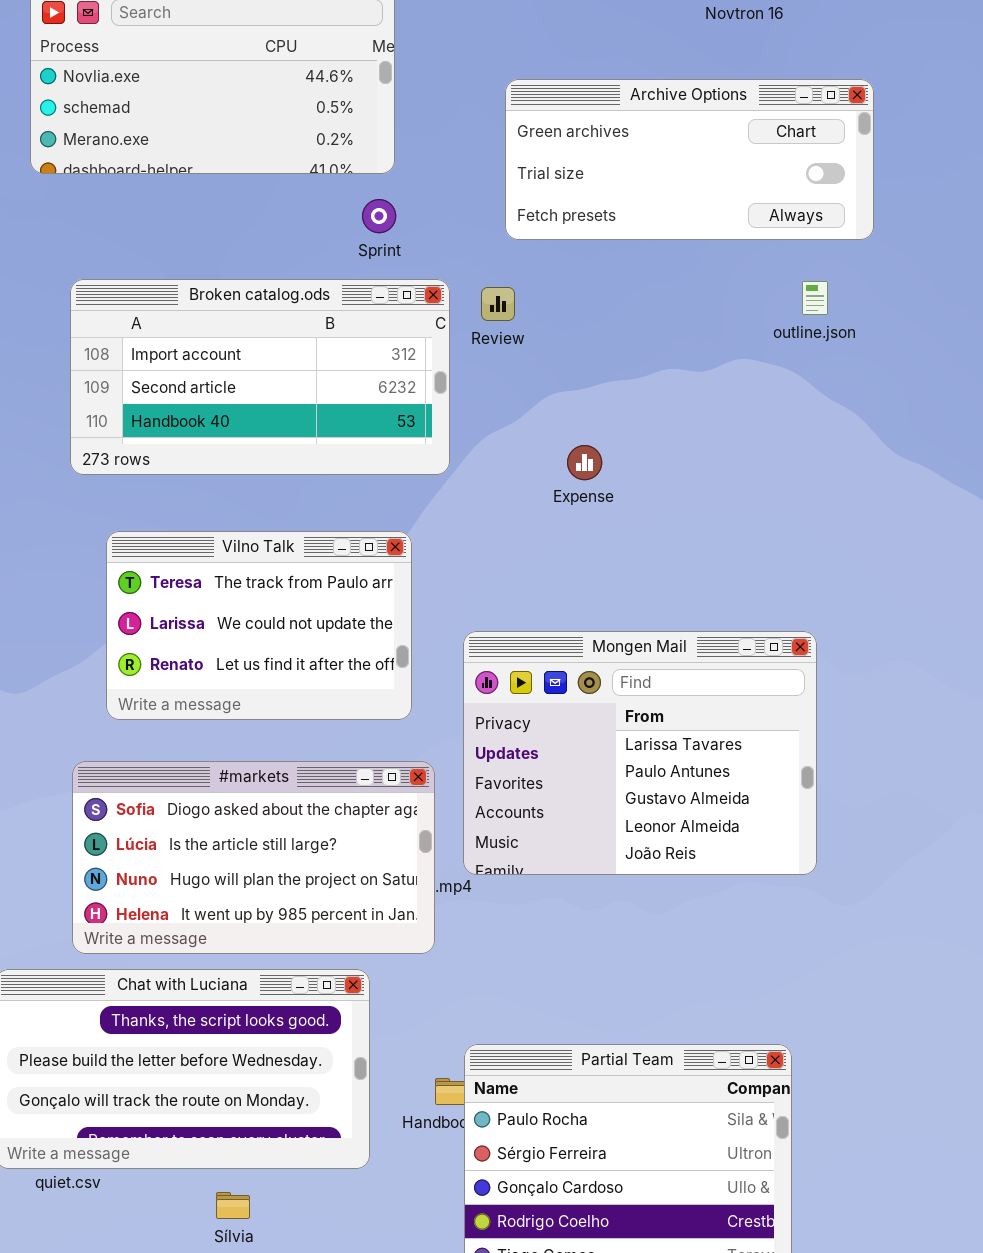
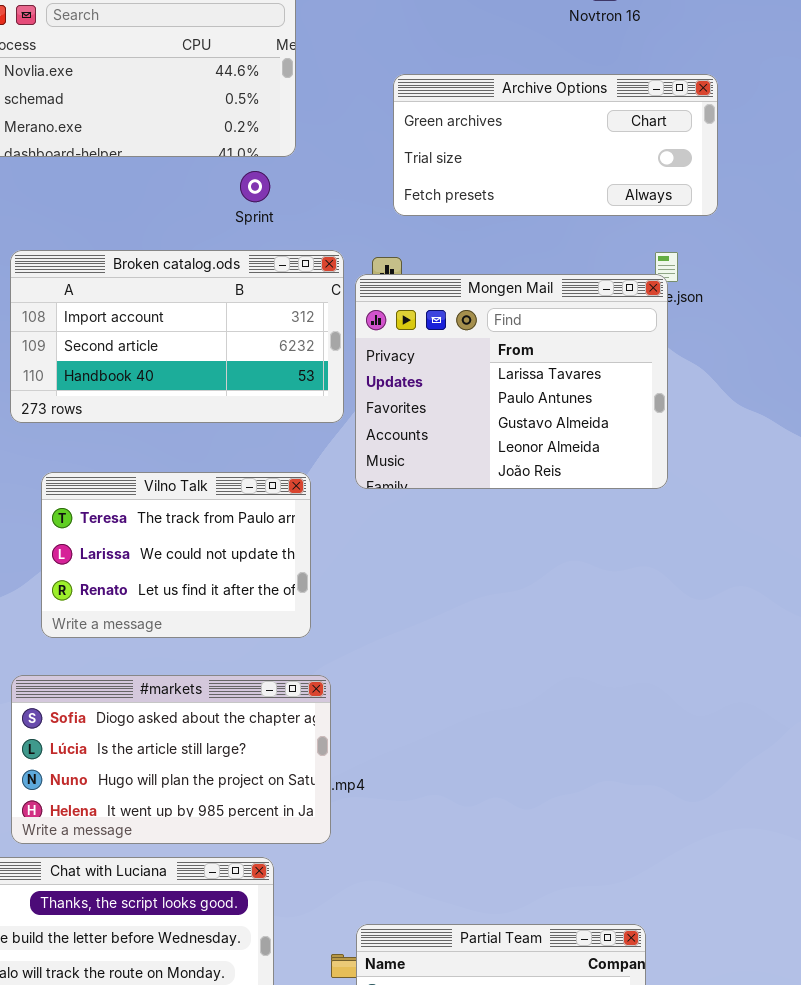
Sprint: [362,199,396,233] -> [240,171,270,202], moved
Mongen Mail: [463,631,817,875] -> [355,274,668,489], moved

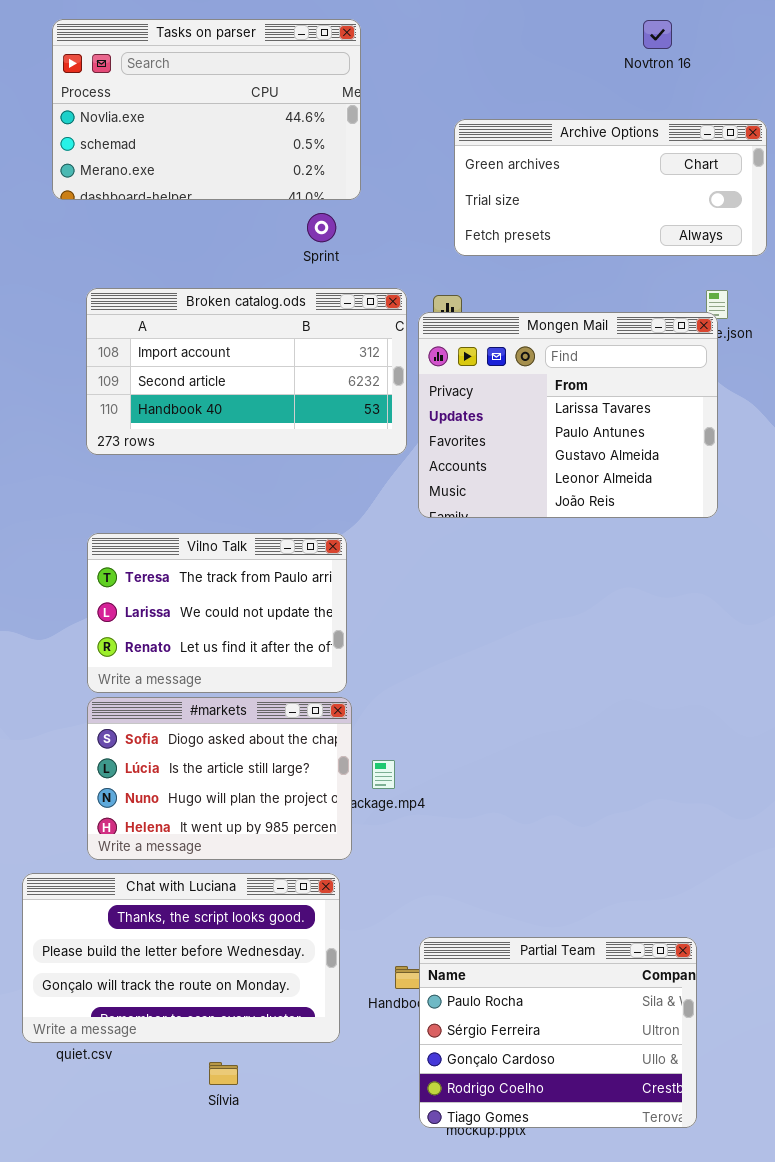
Vilno Talk: [41,472,311,638] -> [87,533,347,693], moved
#markets: [11,675,331,844] -> [87,697,352,860], resized

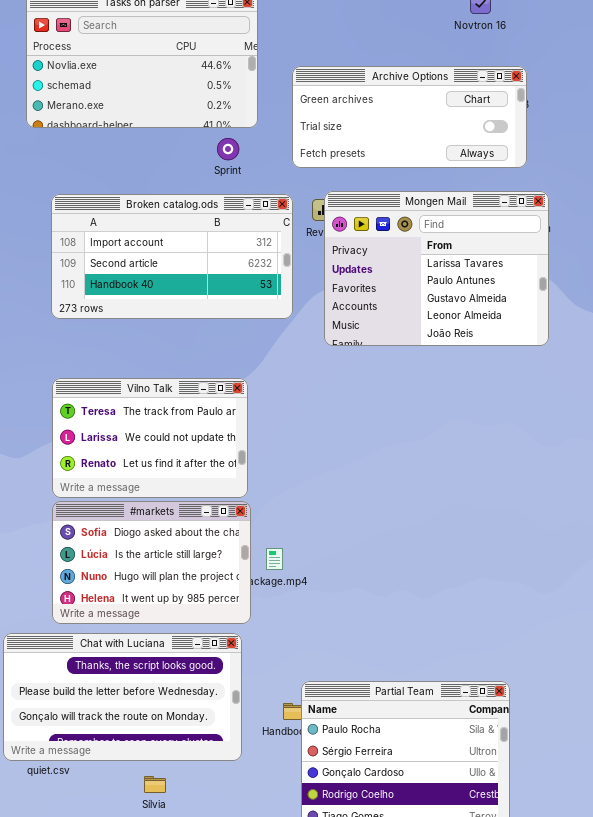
Archive Options: [454,119,767,256] -> [292,66,527,168], moved
Mongen Mail: [418,312,718,518] -> [324,191,549,346], moved

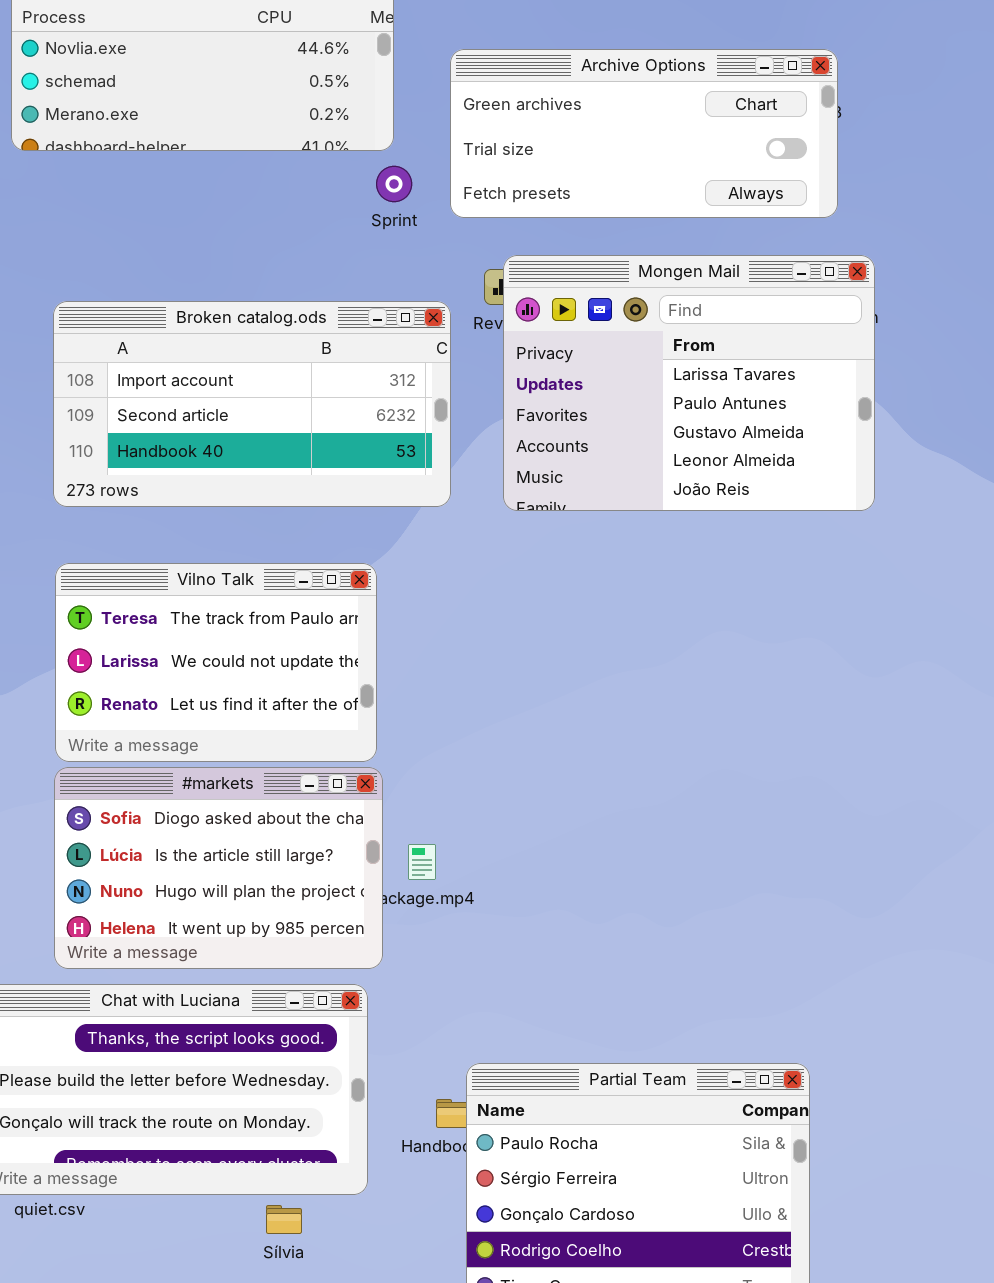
Sprint: [217,138,239,160] -> [376,166,412,202], moved
Broken catalog.ods: [51,194,293,319] -> [53,301,451,507], moved
Sílvia: [144,776,166,793] -> [266,1205,302,1234], moved

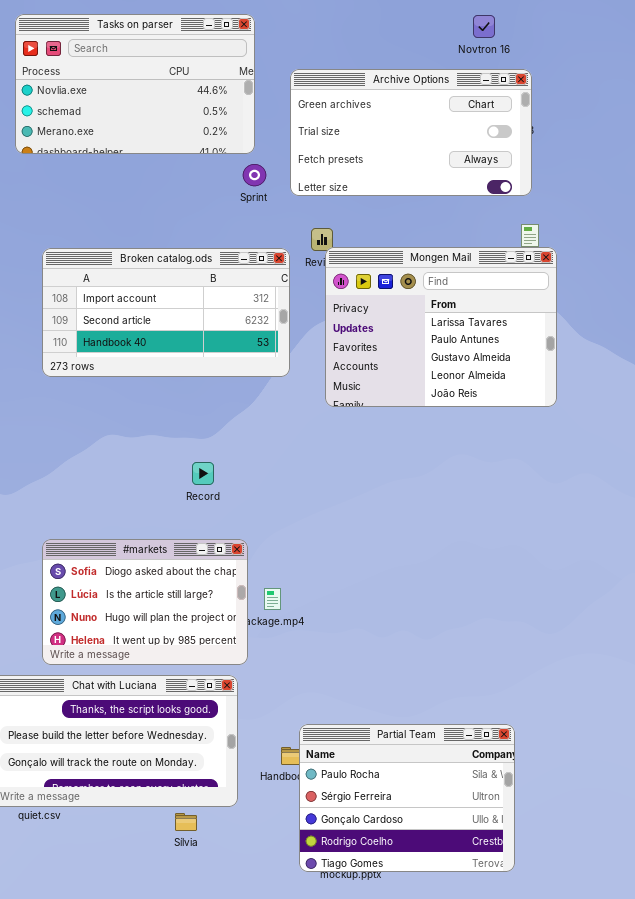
Archive Options: [450,49,838,218] -> [290,69,532,196], resized
Mongen Mail: [503,255,875,511] -> [325,247,557,407], moved
Vilno Talk: [55,563,377,762] -> none, closed

